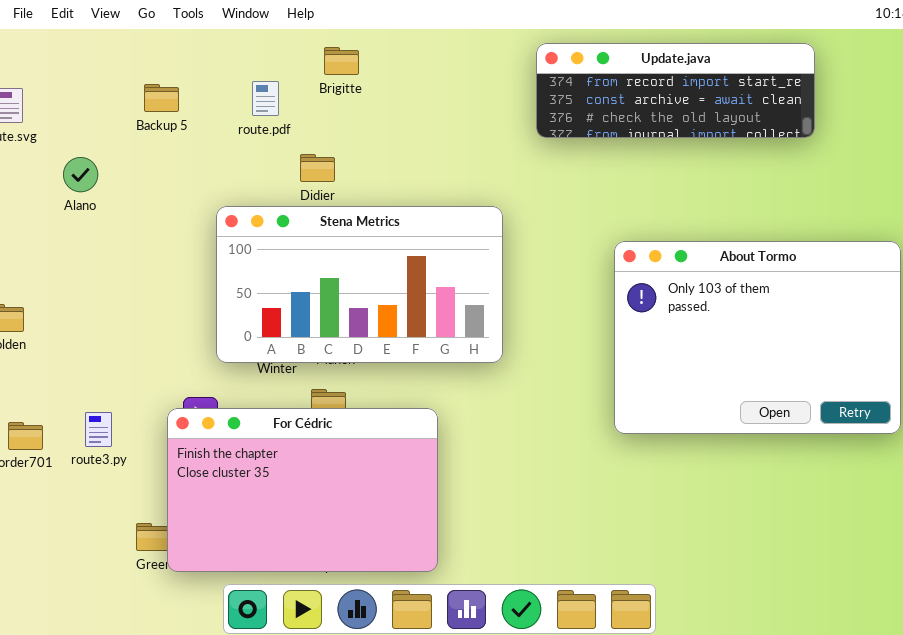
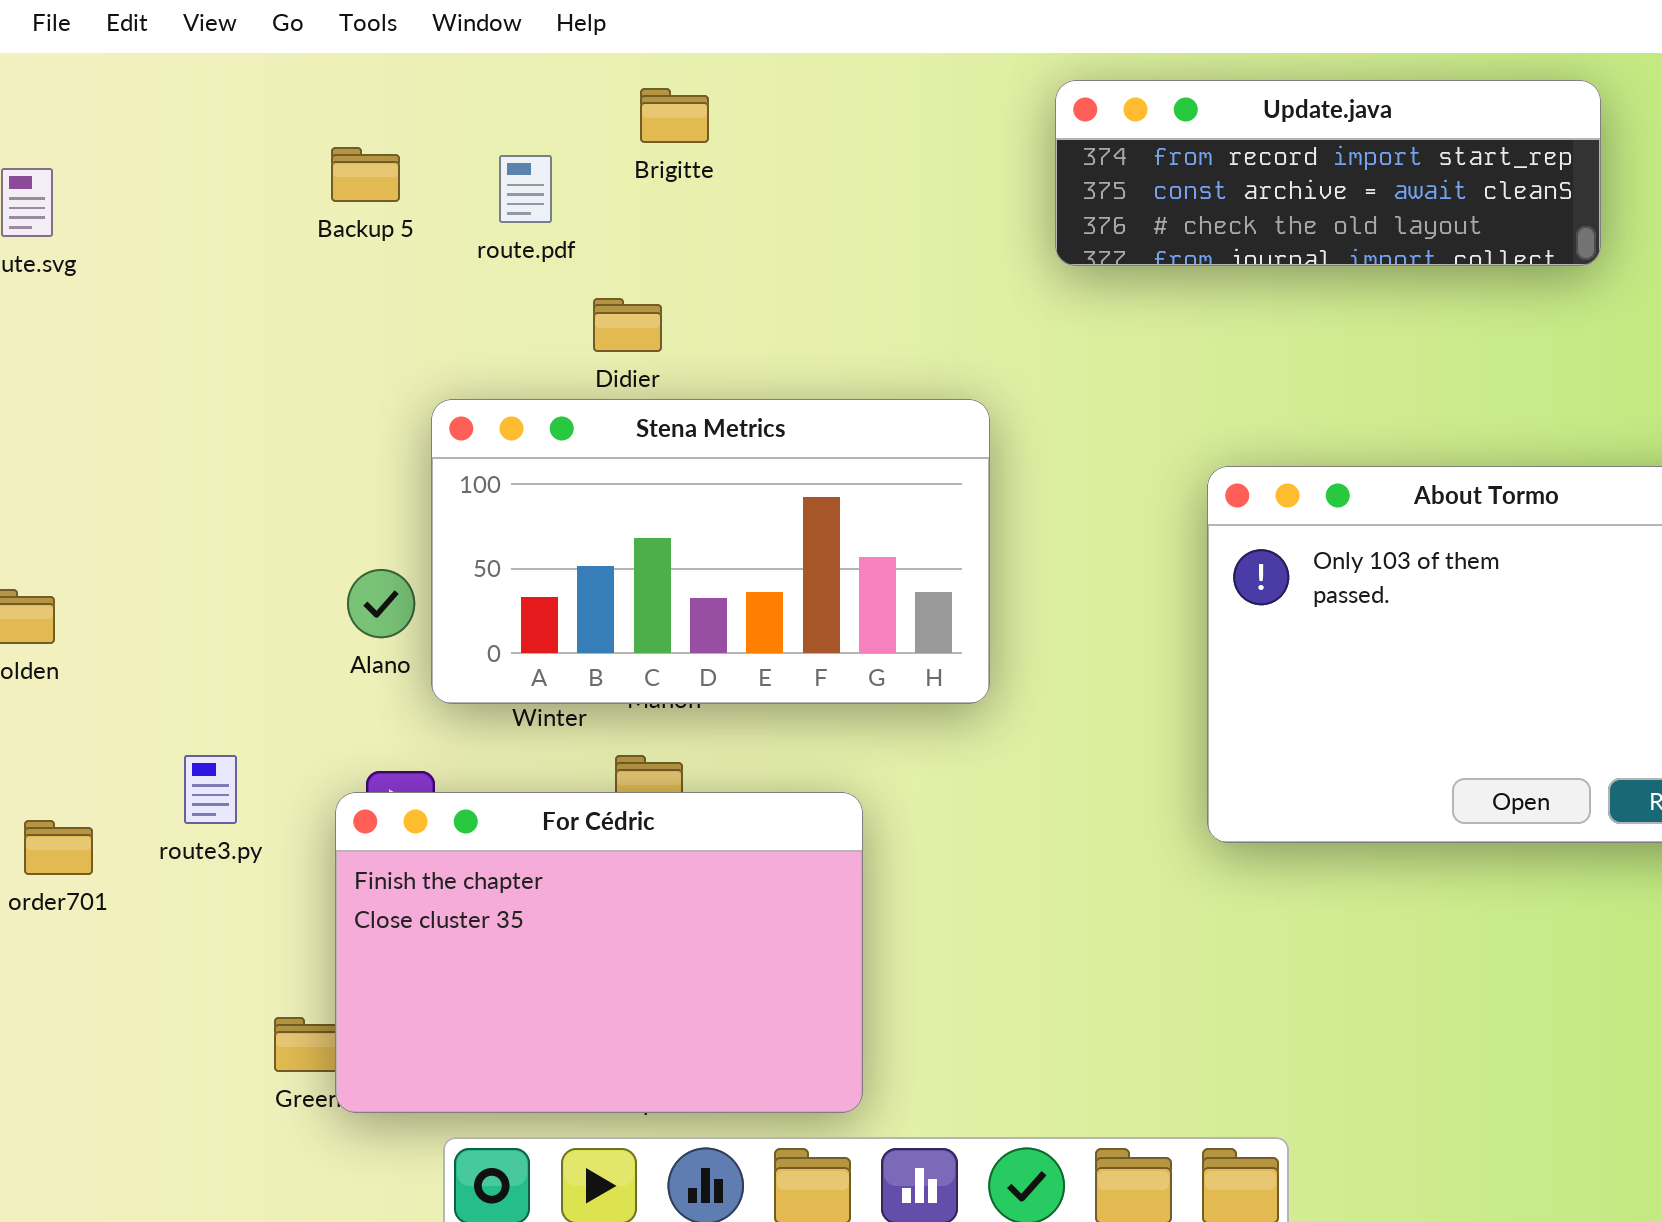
Backup 5: [144,84,179,112] -> [331,147,400,202], moved
Alano: [63,157,98,192] -> [347,569,415,638], moved
route3.py: [85,412,112,447] -> [184,755,237,824], moved

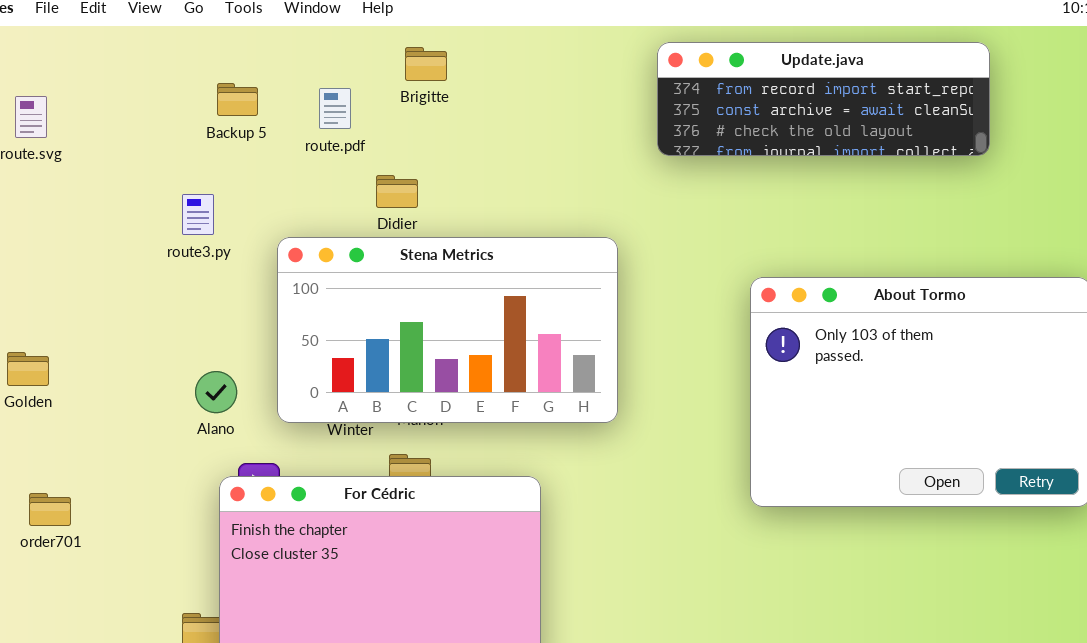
Alano: [347,569,415,638] -> [195,371,237,413], moved
route3.py: [184,755,237,824] -> [182,194,214,235], moved

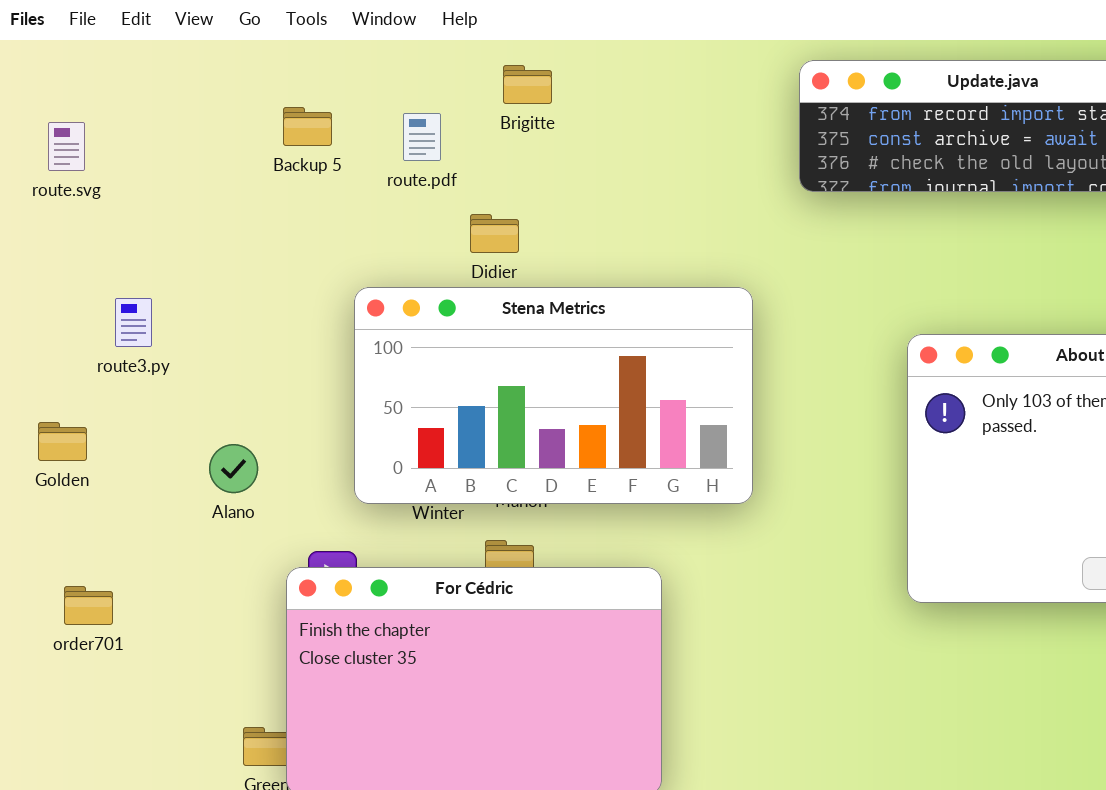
route3.py: [182,194,214,235] -> [115,298,152,347], moved
Alano: [195,371,237,413] -> [209,444,258,493], moved

